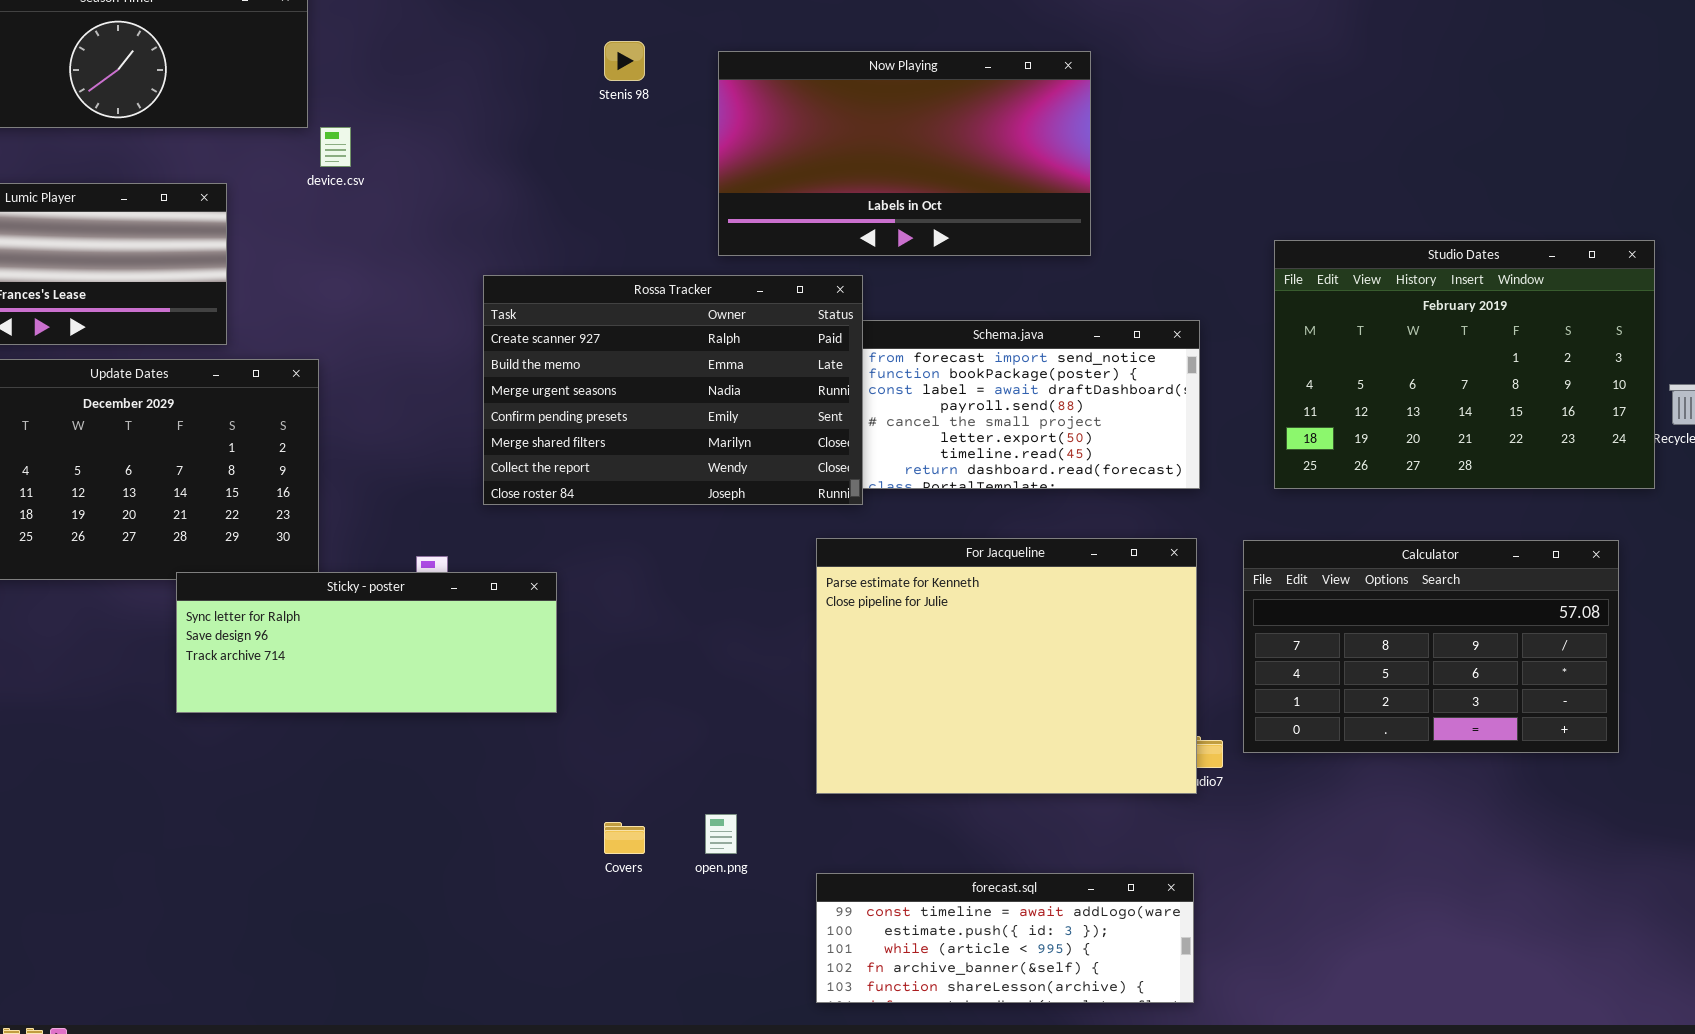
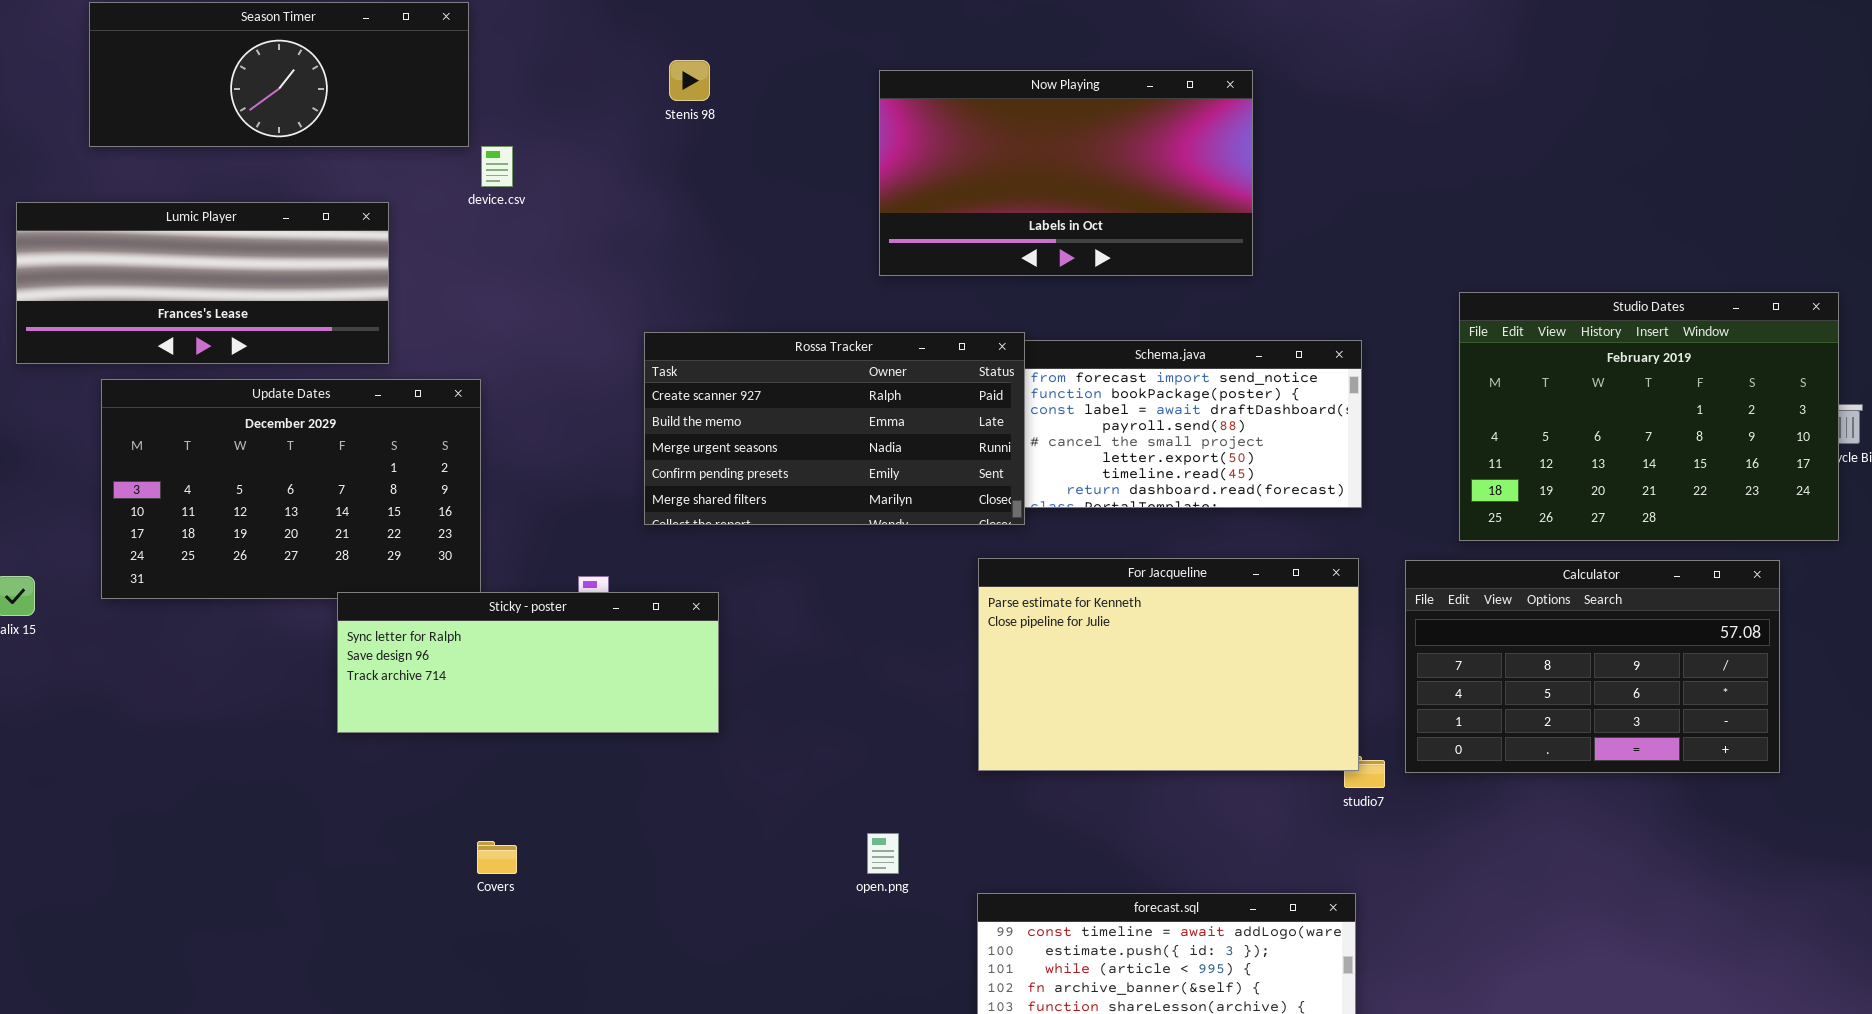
Stenis 98: [604,41,645,81] -> [669,60,710,101], moved
Studio Dates: [1274,240,1655,489] -> [1459,292,1839,541], moved
Rossa Tracker: [483,275,863,505] -> [644,332,1025,525], resized
For Jacqueline: [816,538,1197,794] -> [978,558,1359,771], resized
Covers: [604,822,645,854] -> [477,841,517,874], moved

